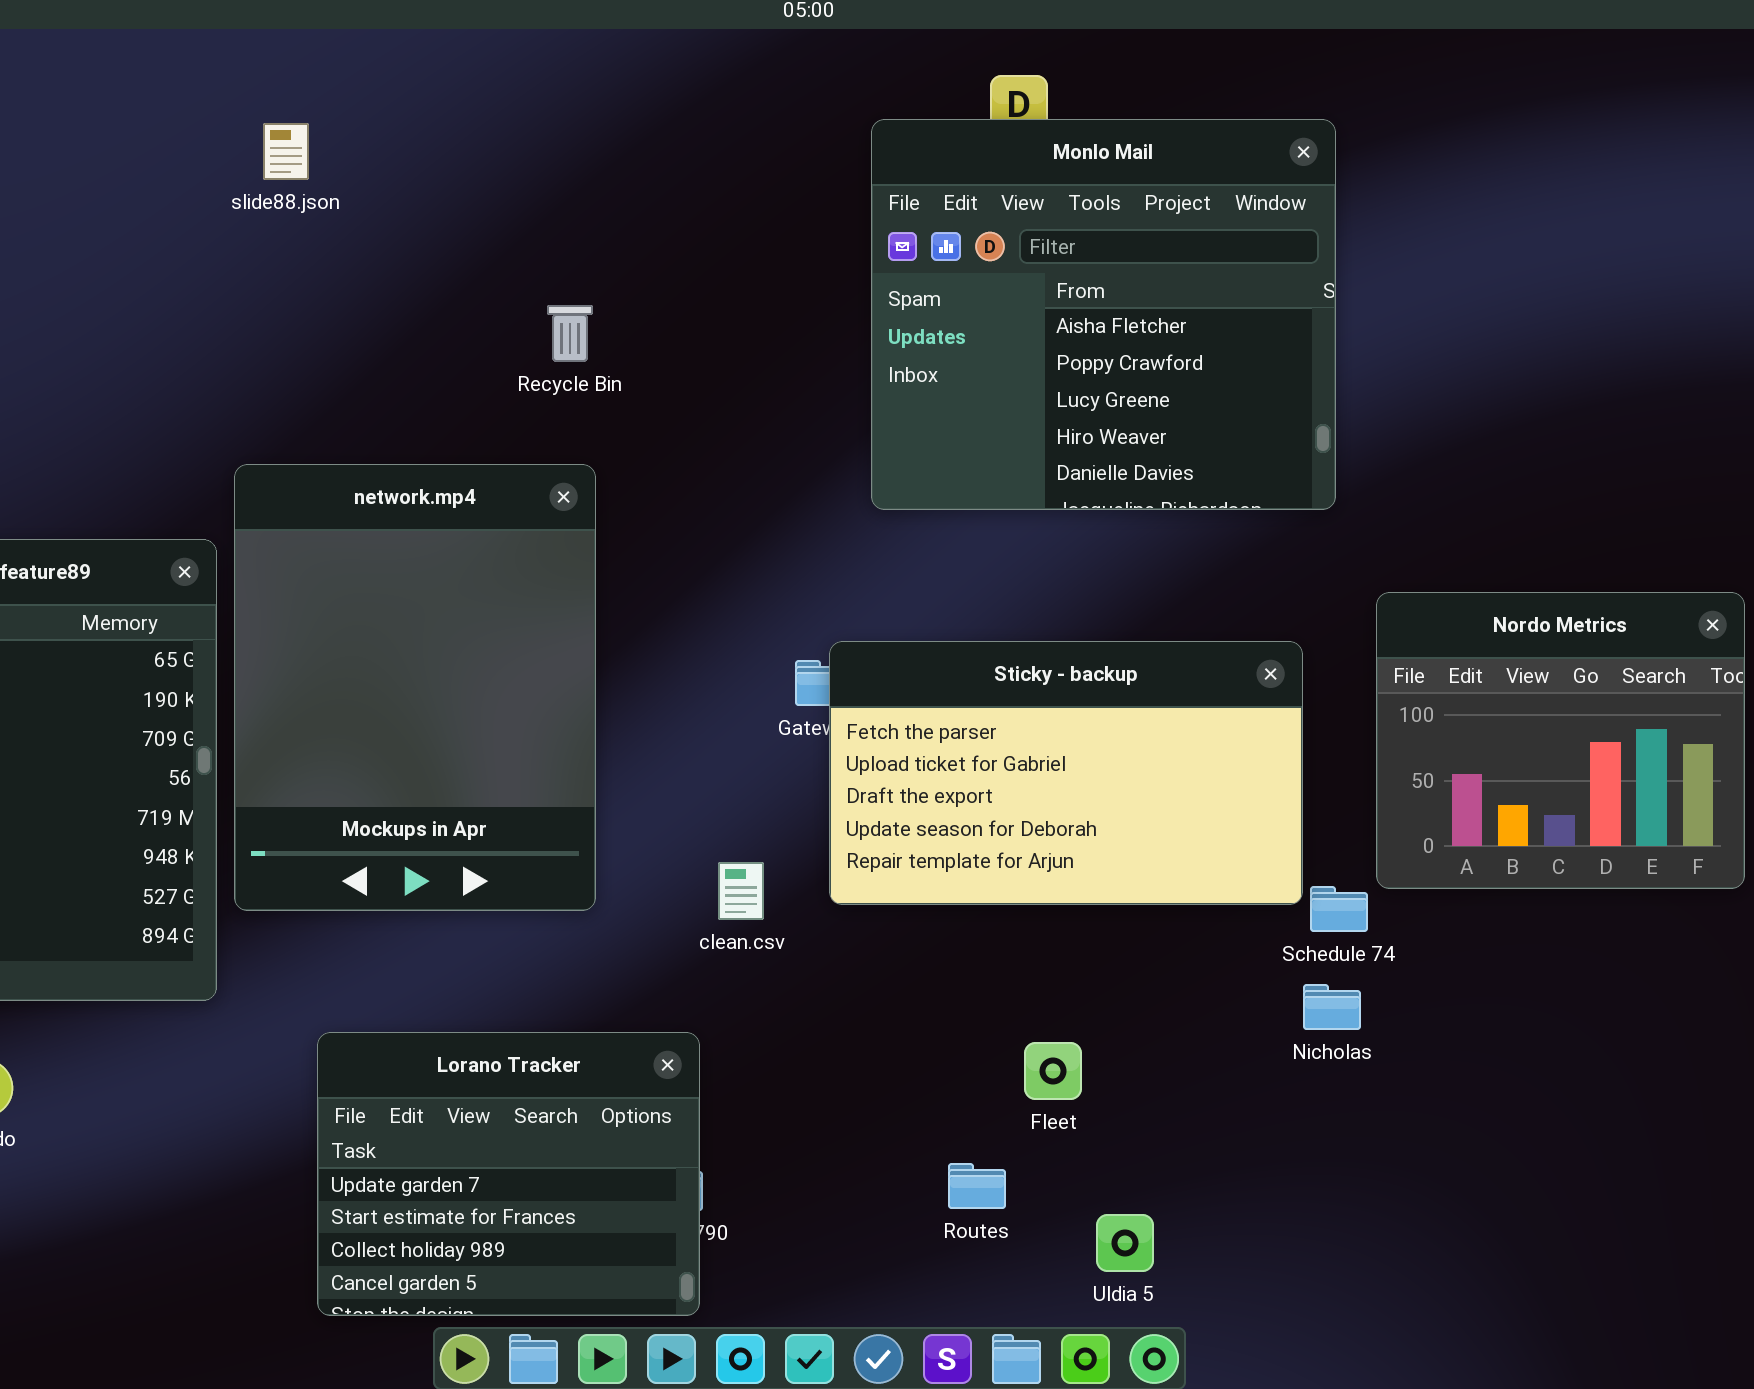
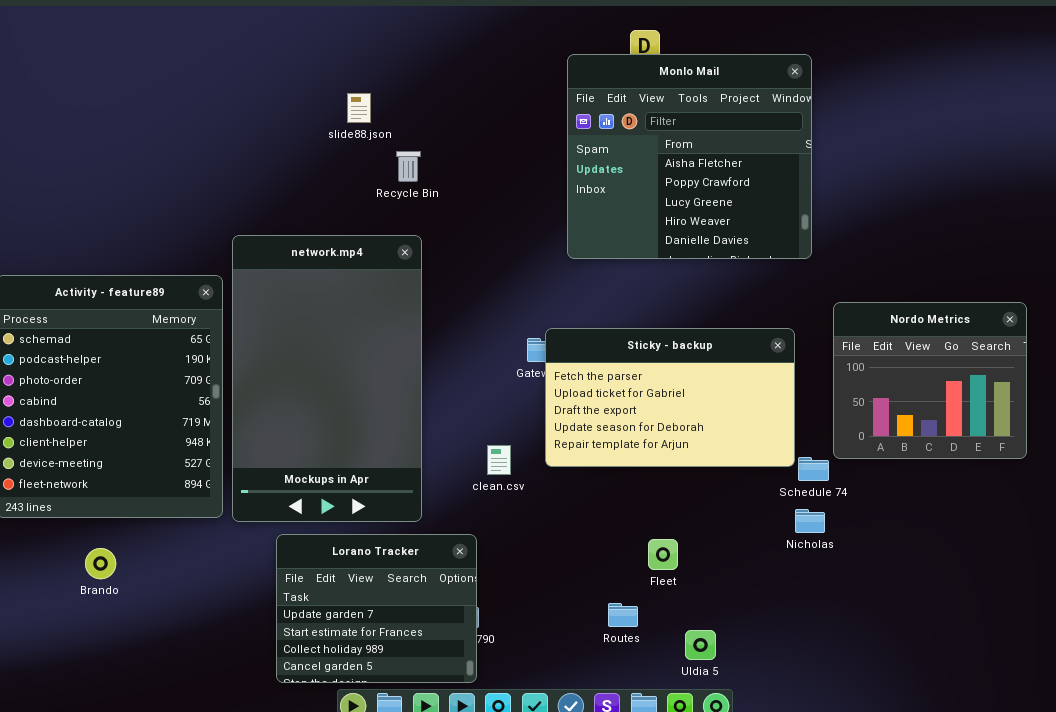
slide88.json: [263,123,309,180] -> [347,93,371,123], moved
network.mp4: [234,464,596,911] -> [232,235,422,522], resized

